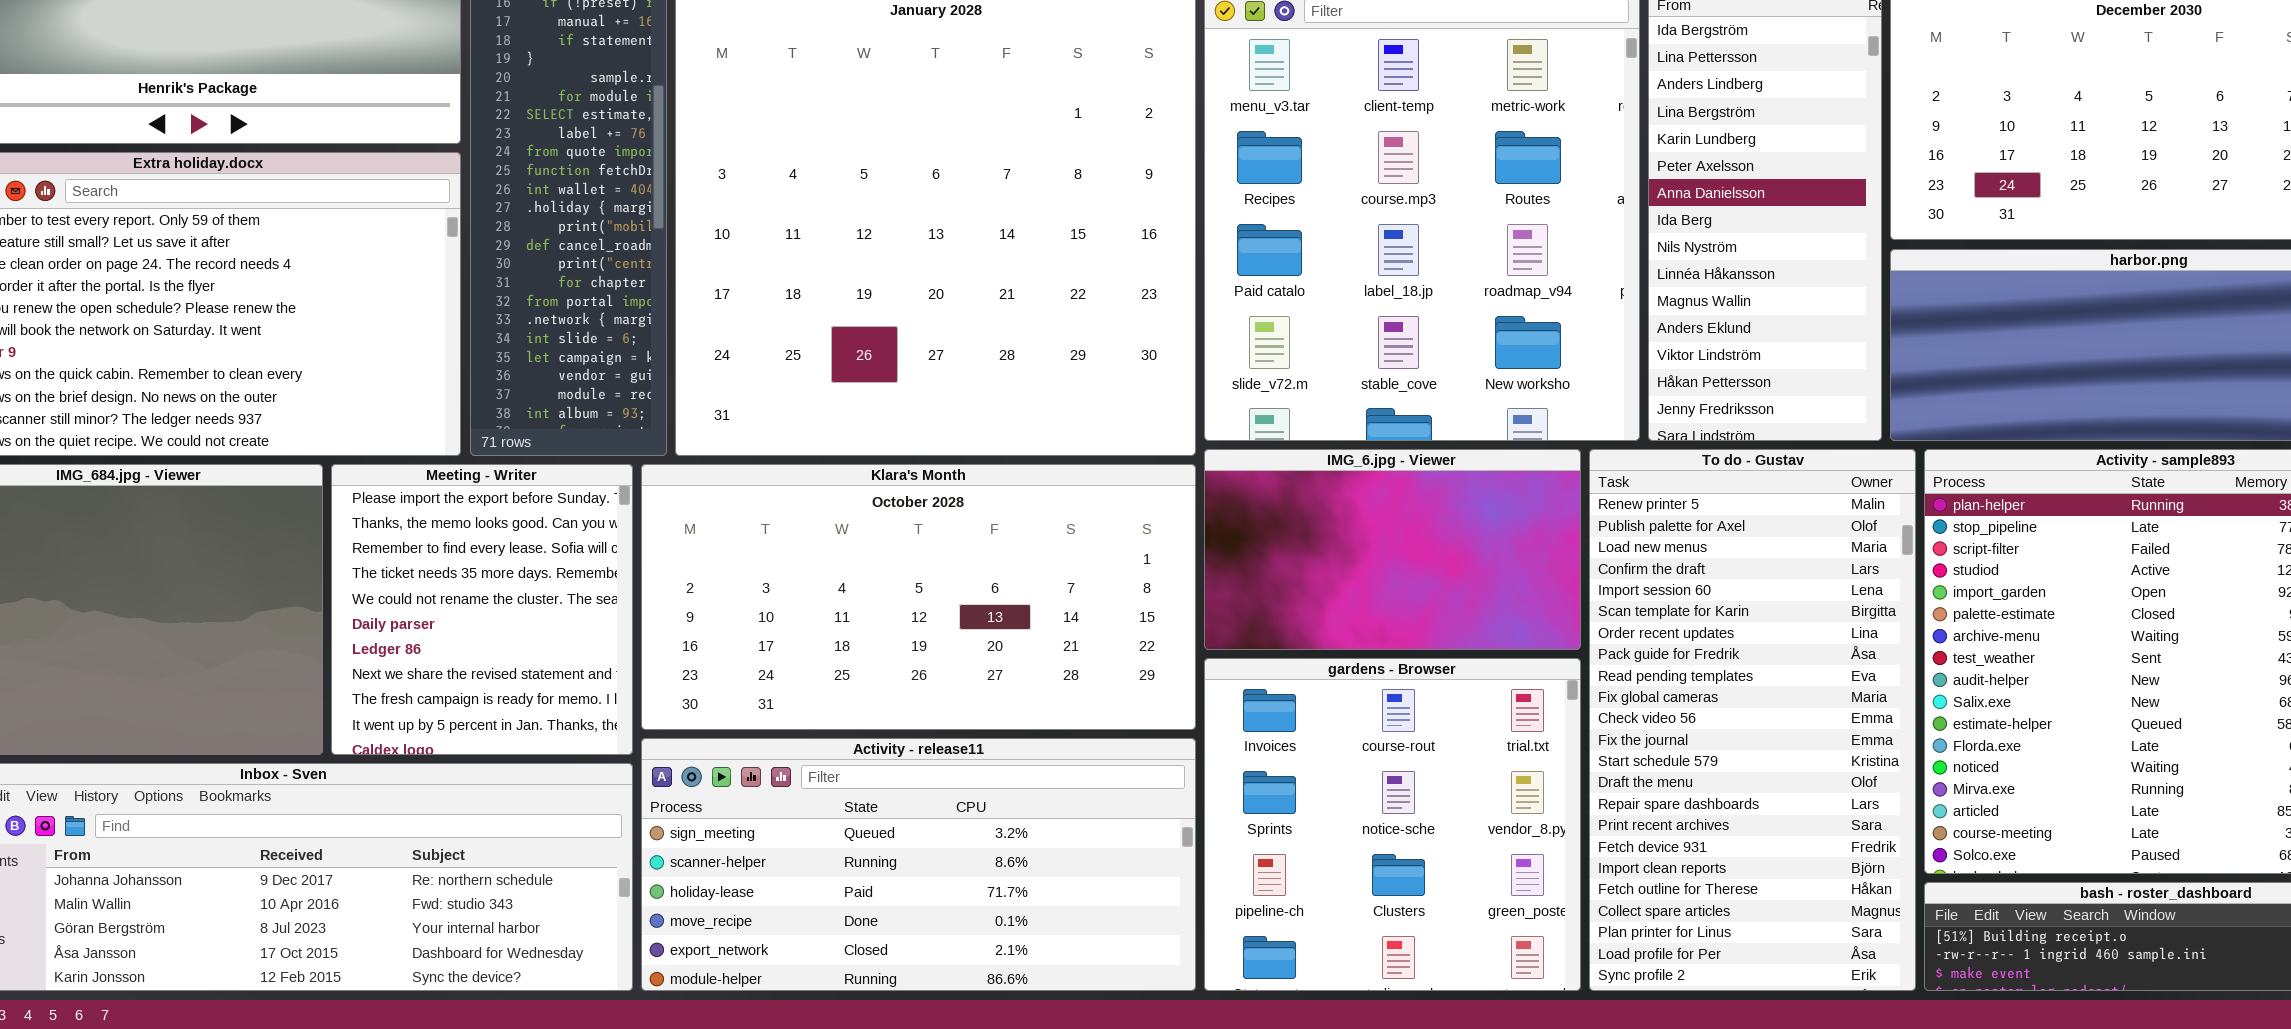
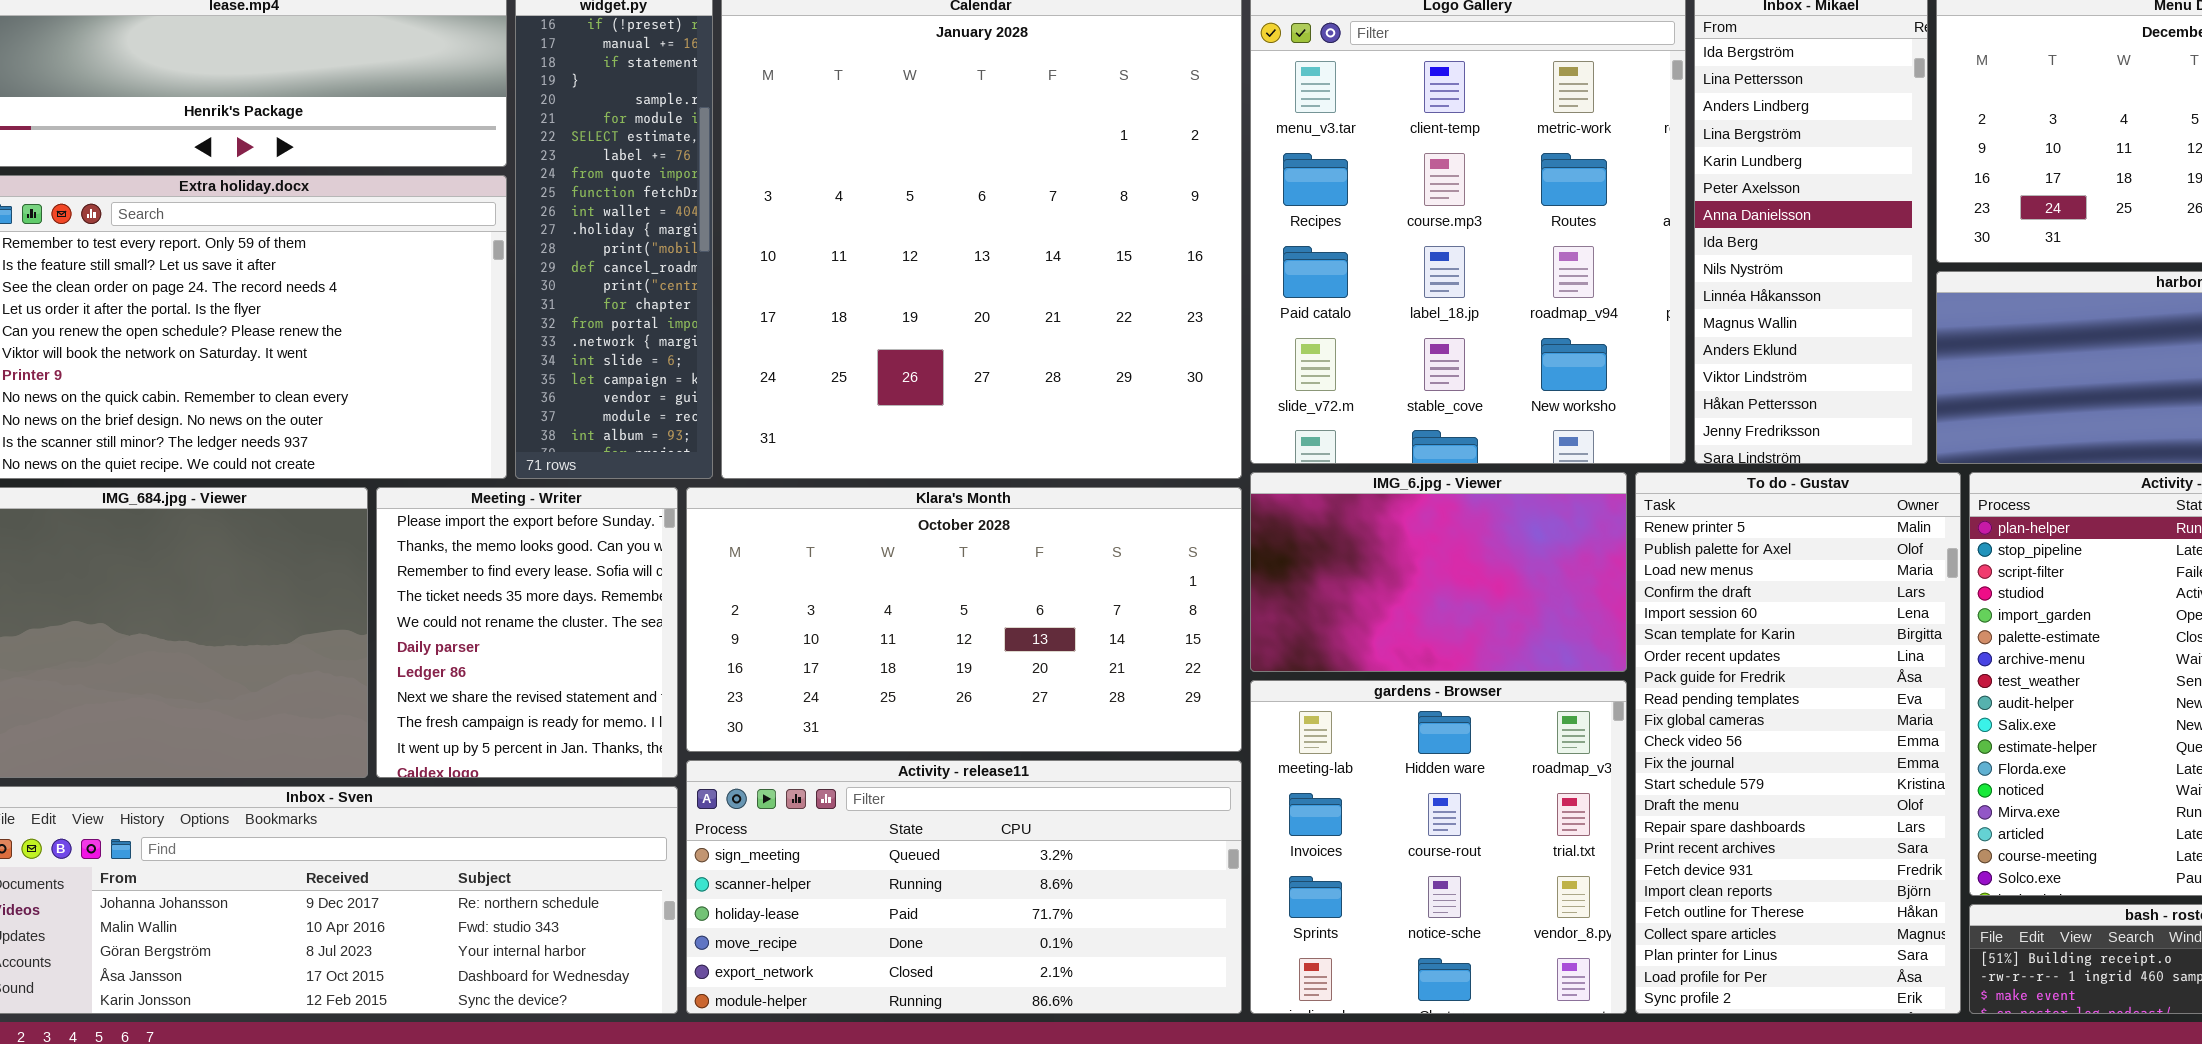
gardens - Browser: [1204,658,1581,991] -> [1250,680,1627,1014], scrolled up 1 row

